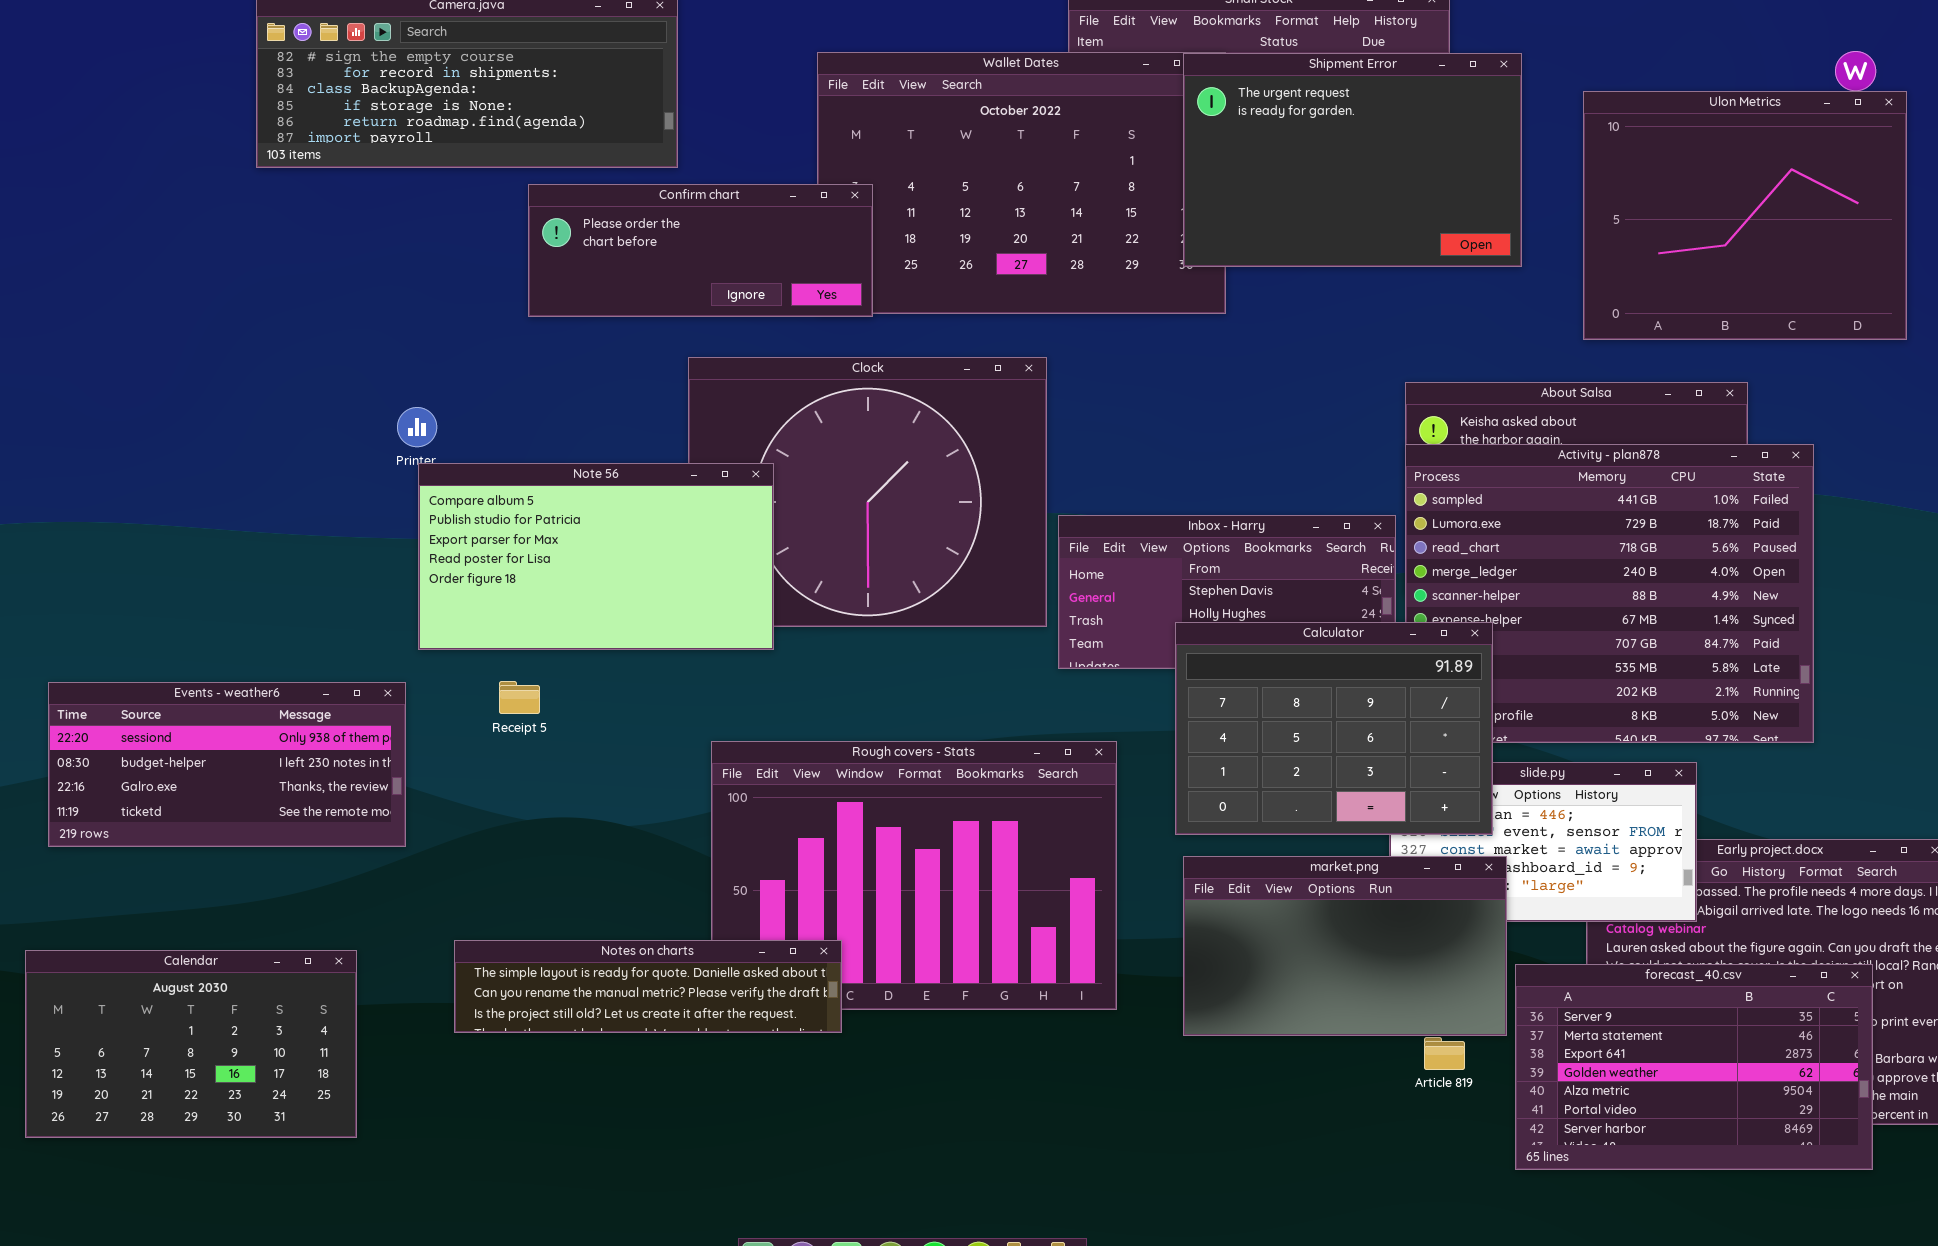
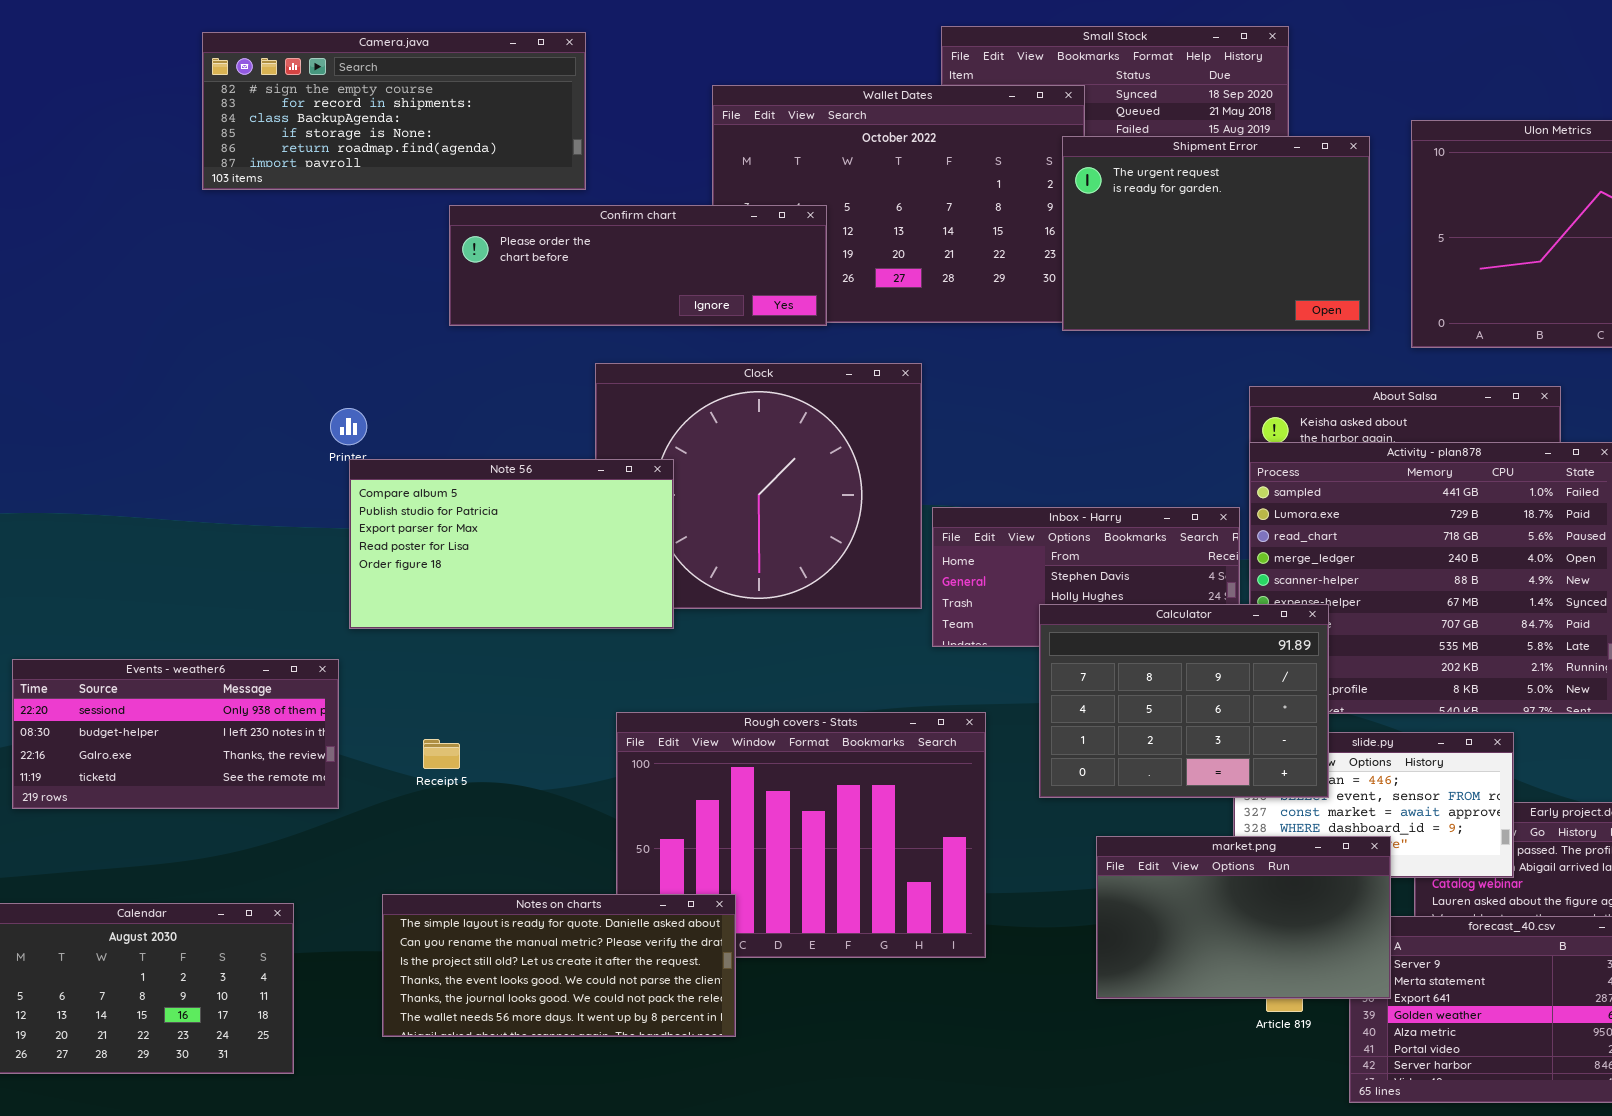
Shipment Error: [1183,53,1522,267] -> [1062,136,1370,331], moved
Confirm chart: [528,184,873,317] -> [449,205,827,326], resized
Receipt 5: [499,681,540,714] -> [423,739,460,769], moved
market.png: [1183,856,1507,1036] -> [1096,836,1391,999], moved
Notes on charts: [454,940,842,1033] -> [382,894,736,1037], resized

